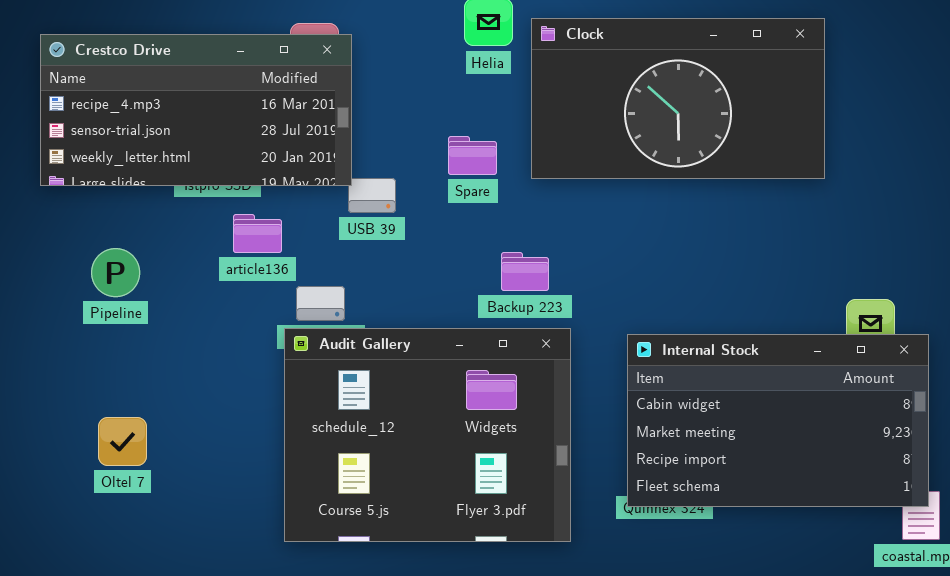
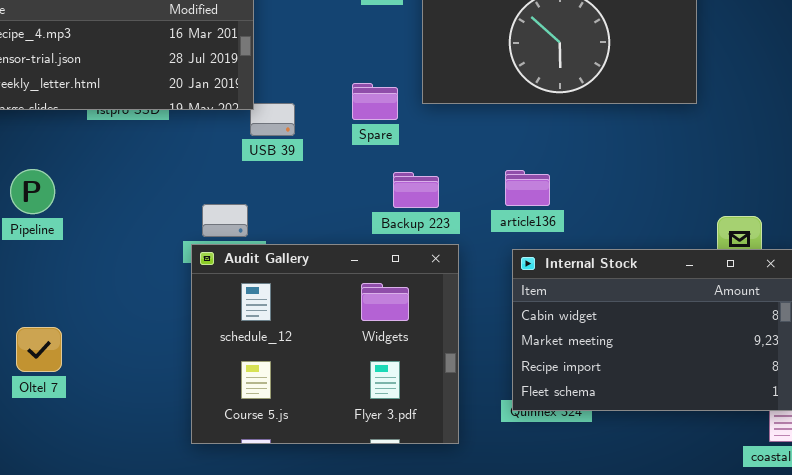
Spare: [448,136,497,175] -> [352,83,398,120], moved
article136: [233,214,282,253] -> [505,170,550,206], moved

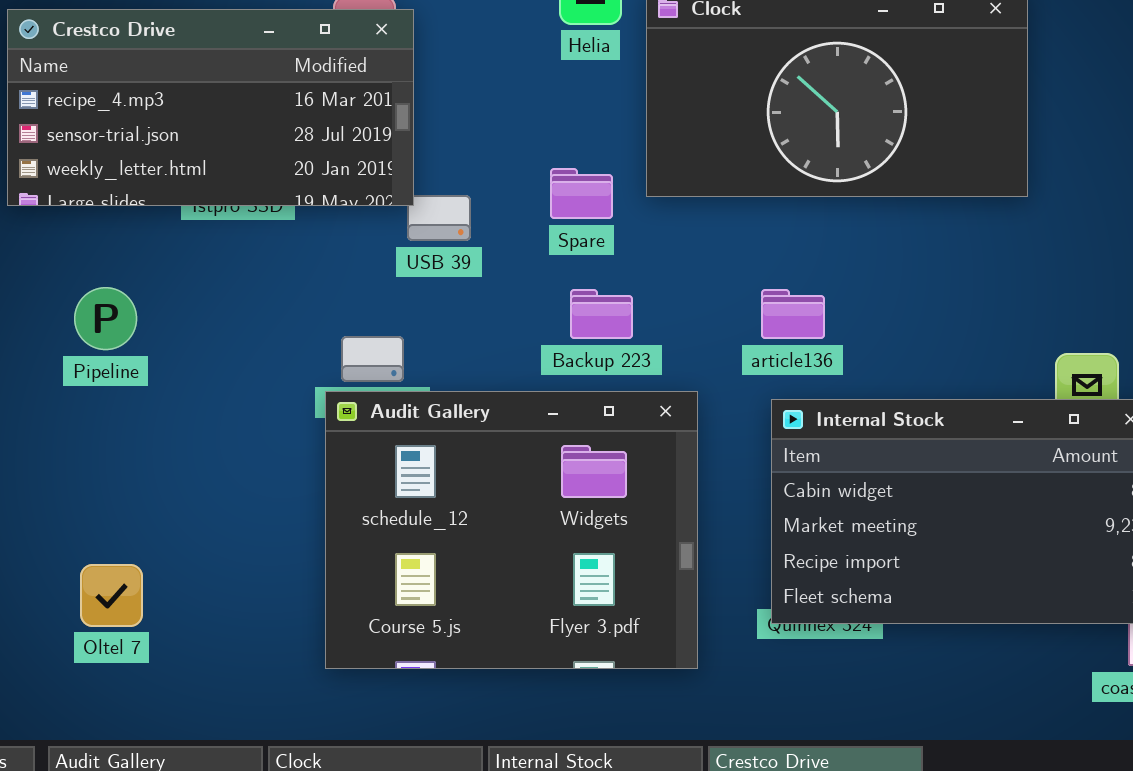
Backup 223: [393,172,439,208] -> [570,289,633,339], moved
Oltel 7: [16,327,62,372] -> [80,564,143,627], moved

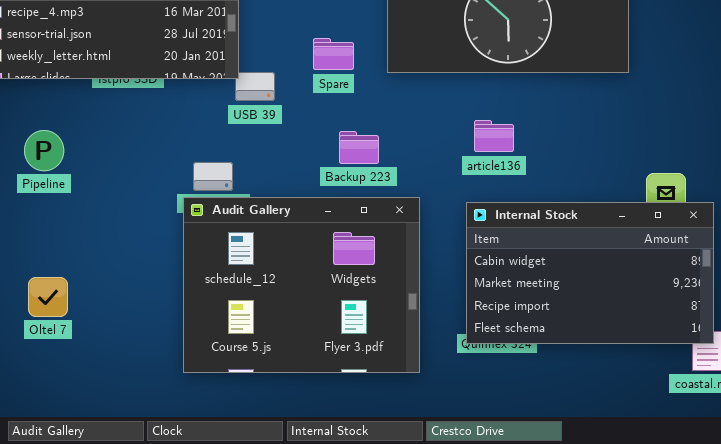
Spare: [550,168,613,219] -> [313,38,354,70], moved
article136: [761,289,825,339] -> [474,120,514,152], moved
Oltel 7: [80,564,143,627] -> [28,277,68,317], moved

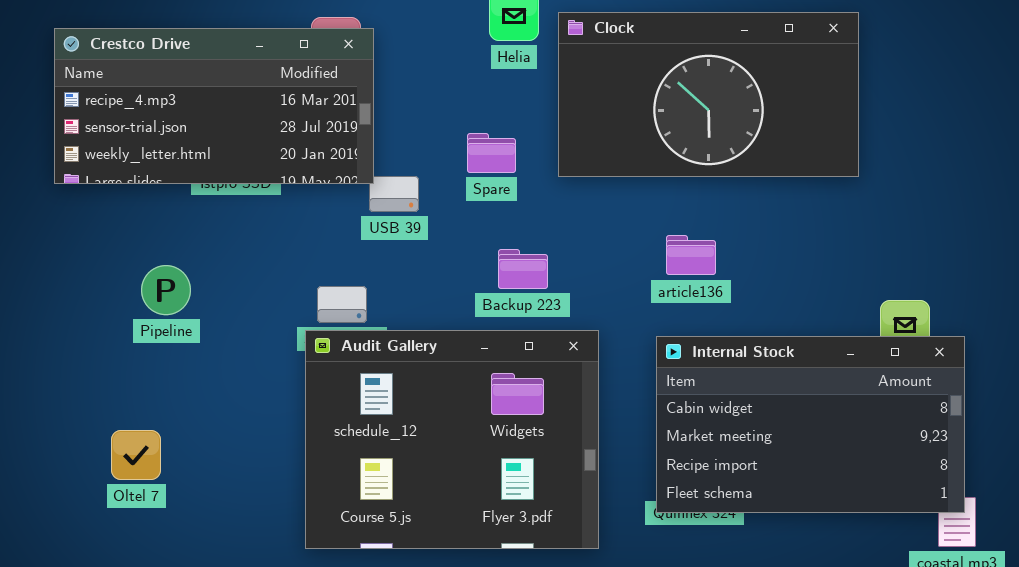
Pipeline: [24,130,64,171] -> [141,265,191,315], moved

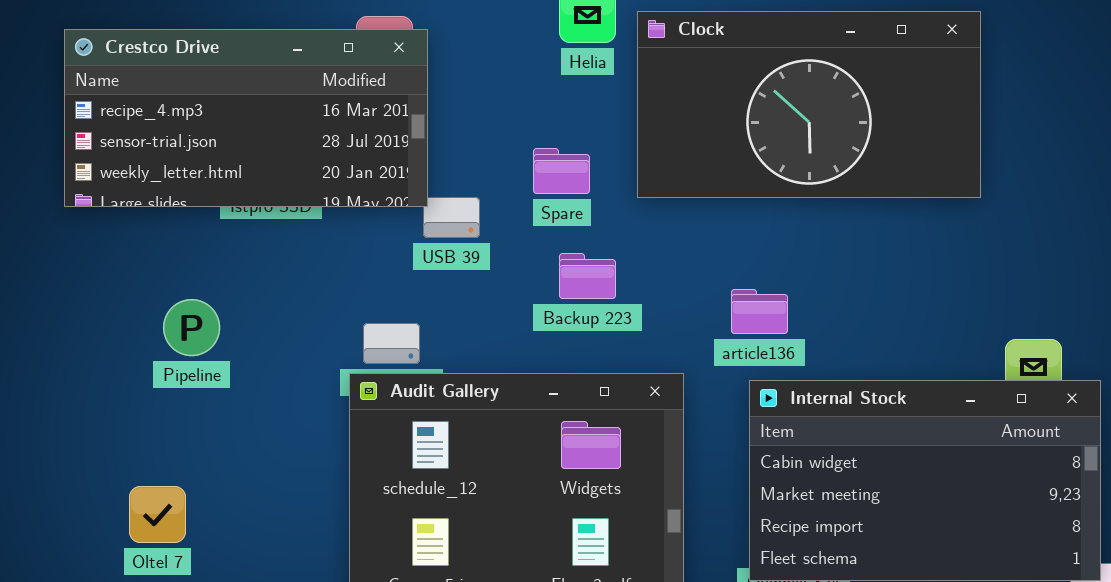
article136: [666,235,716,275] -> [731,289,788,334], moved
Backup 223: [498,249,548,289] -> [559,253,616,299], moved

